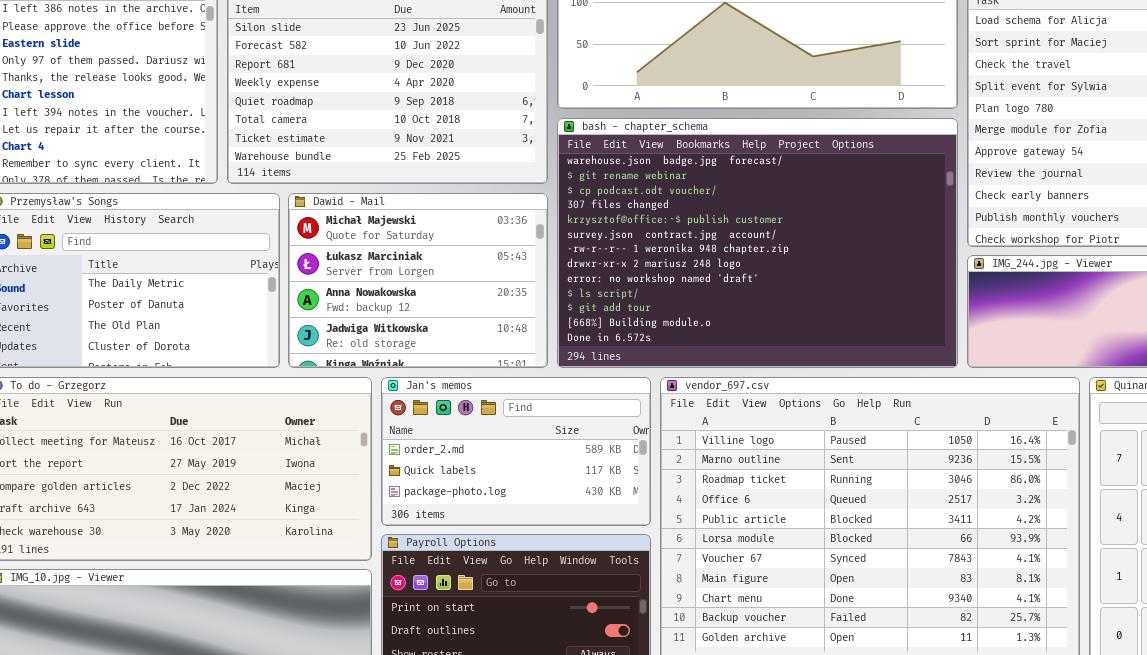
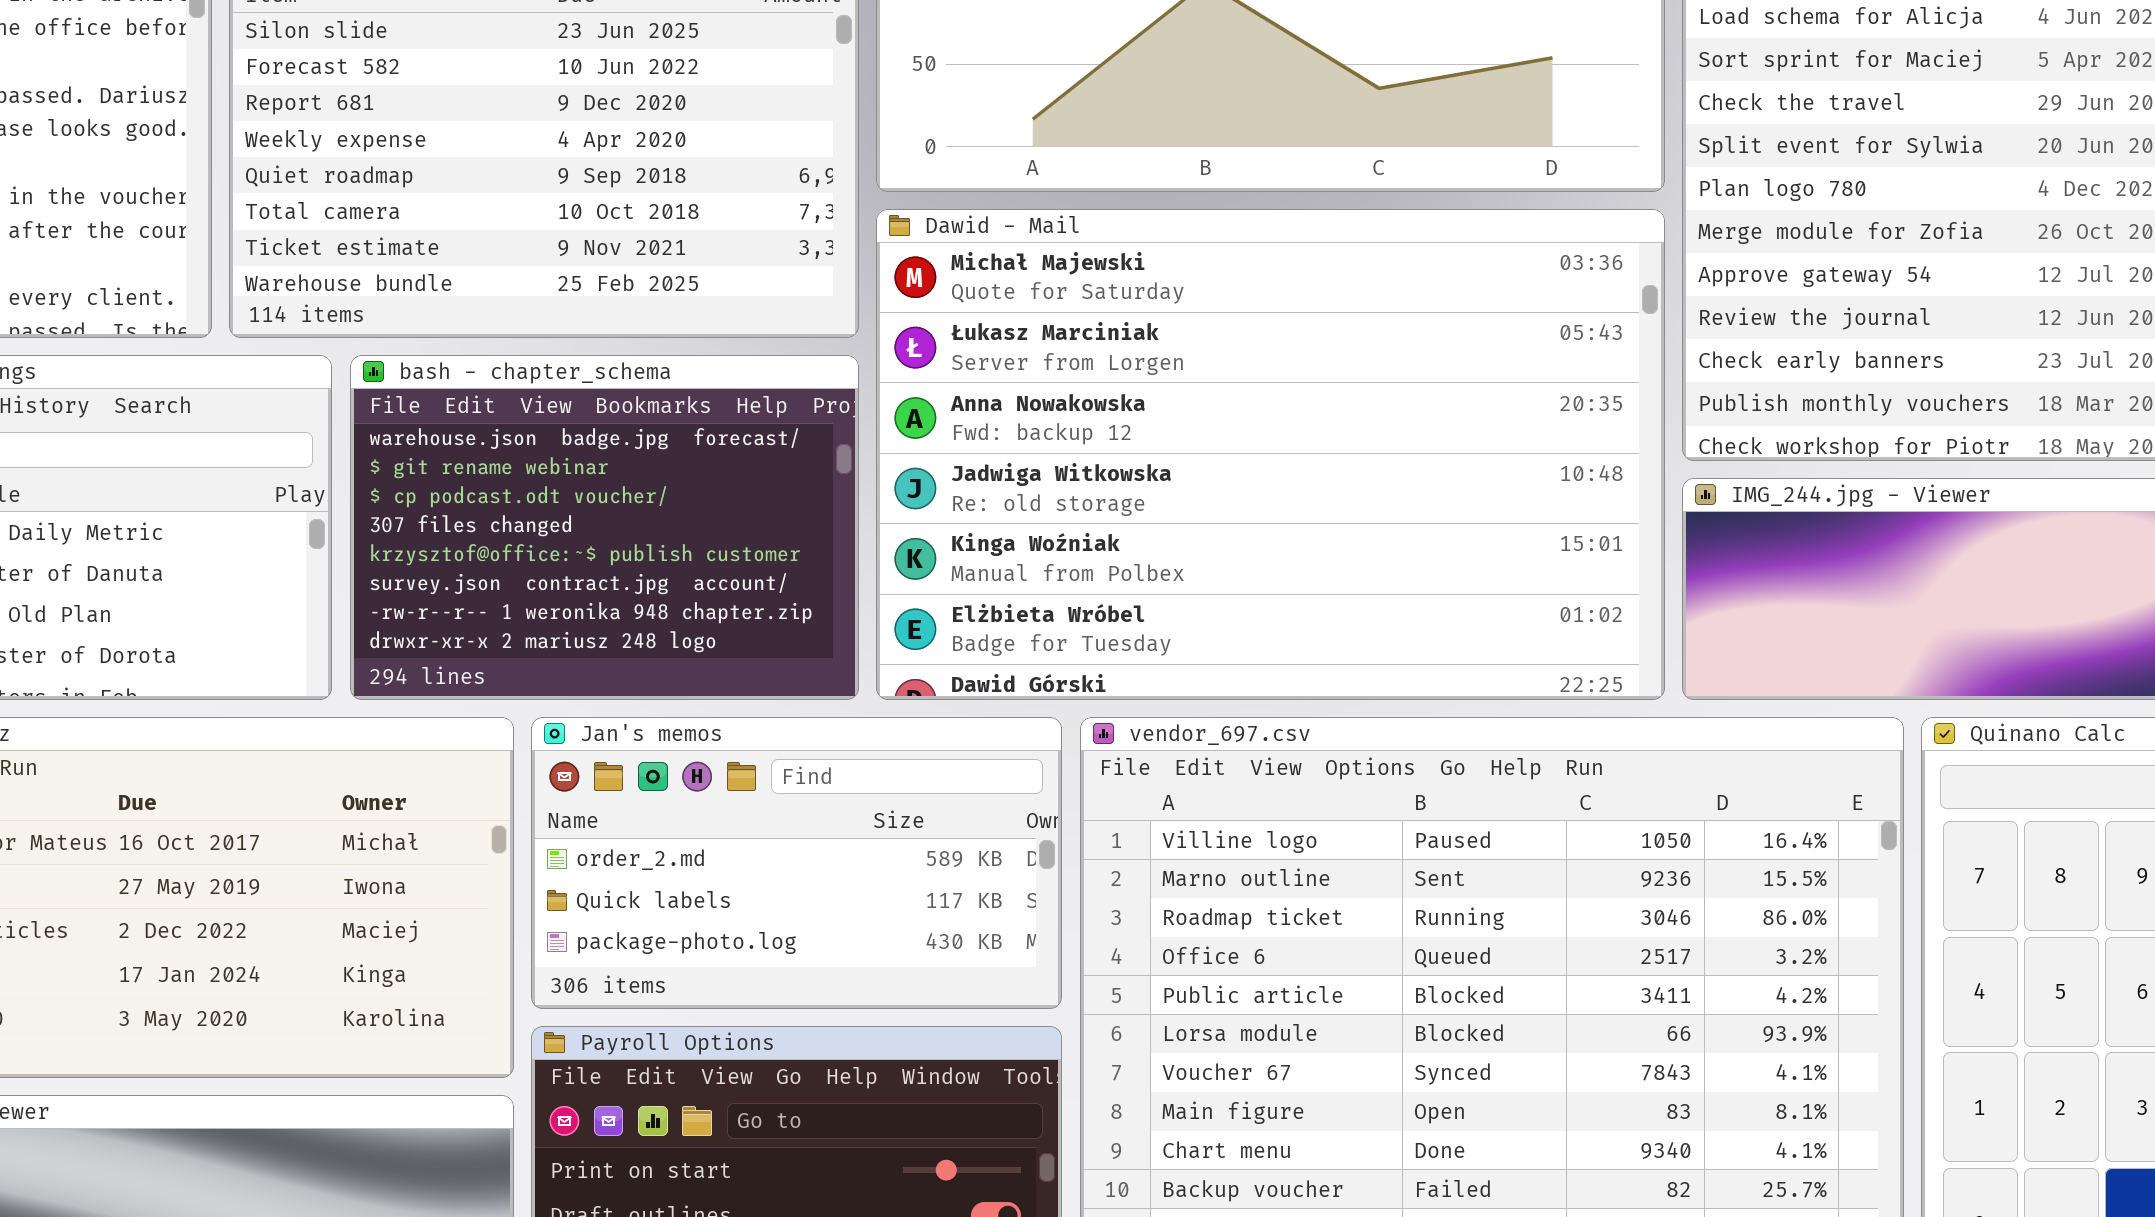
bash - chapter_schema: [557,118,958,368] -> [350,355,859,700], moved, resized
Dawid - Mail: [288,193,548,368] -> [876,209,1665,700], moved, resized

